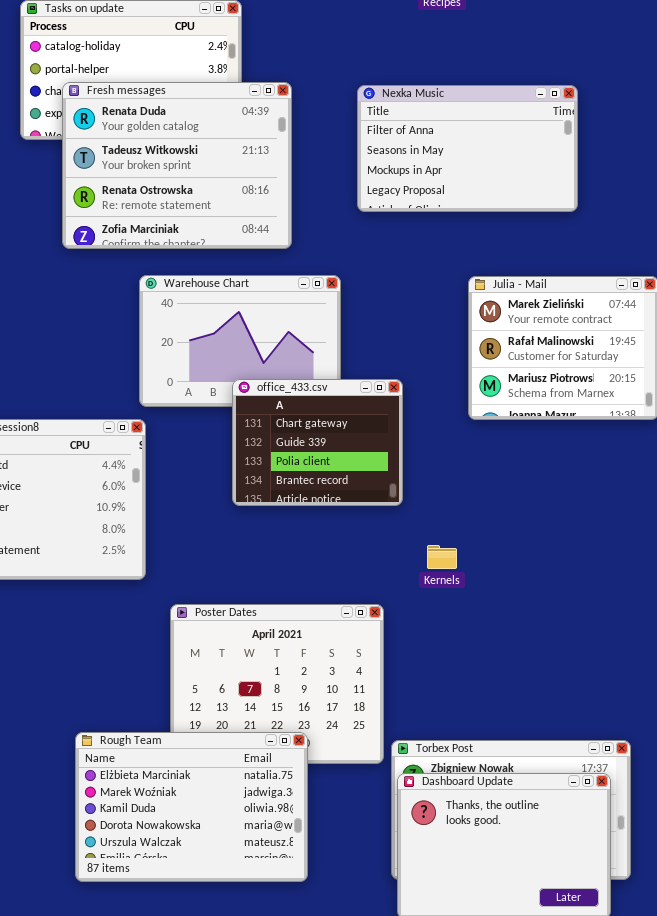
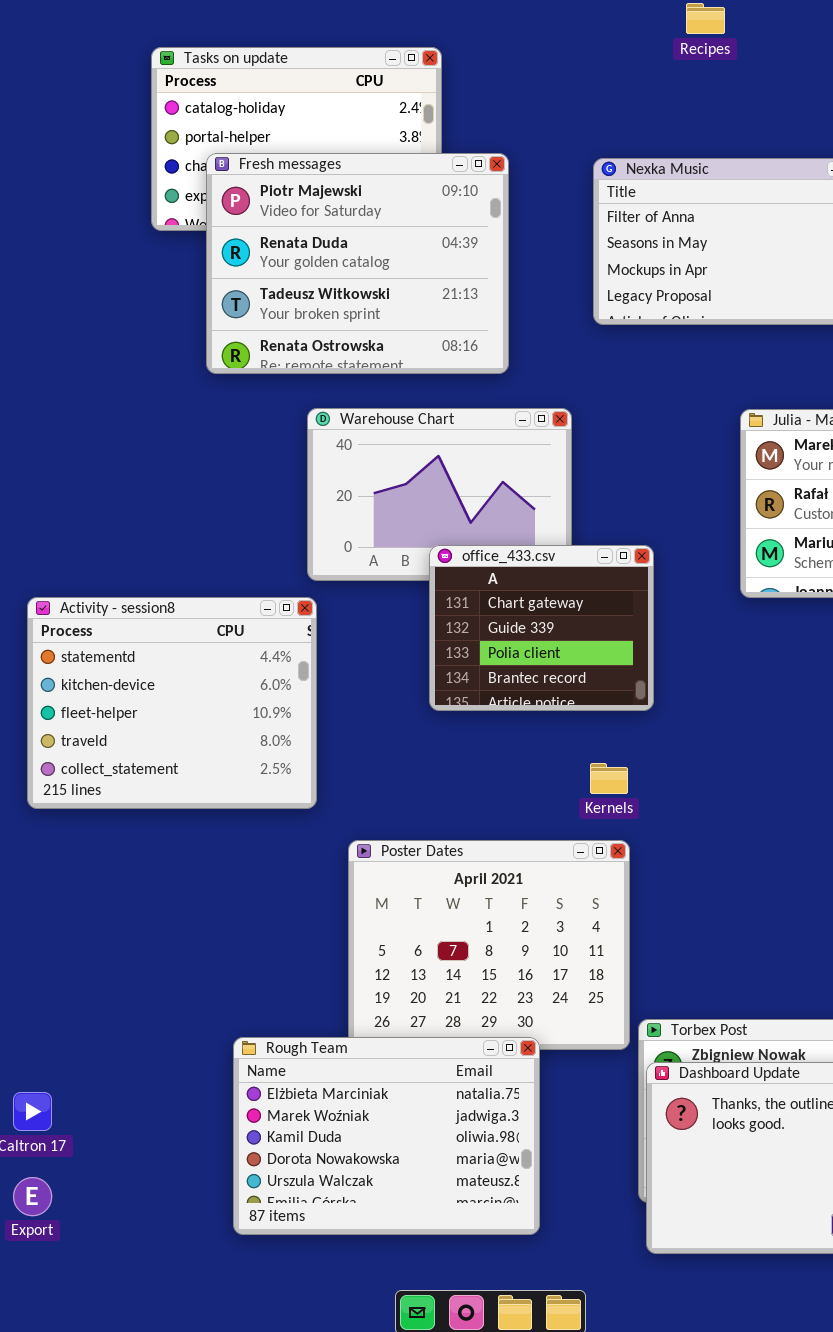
Fresh messages: [62,82,292,249] -> [206,153,509,374], scrolled up 1 row
Kernels: [427,545,457,569] -> [590,763,628,794], moved
Rough Team: [75,732,308,882] -> [233,1037,540,1235], moved

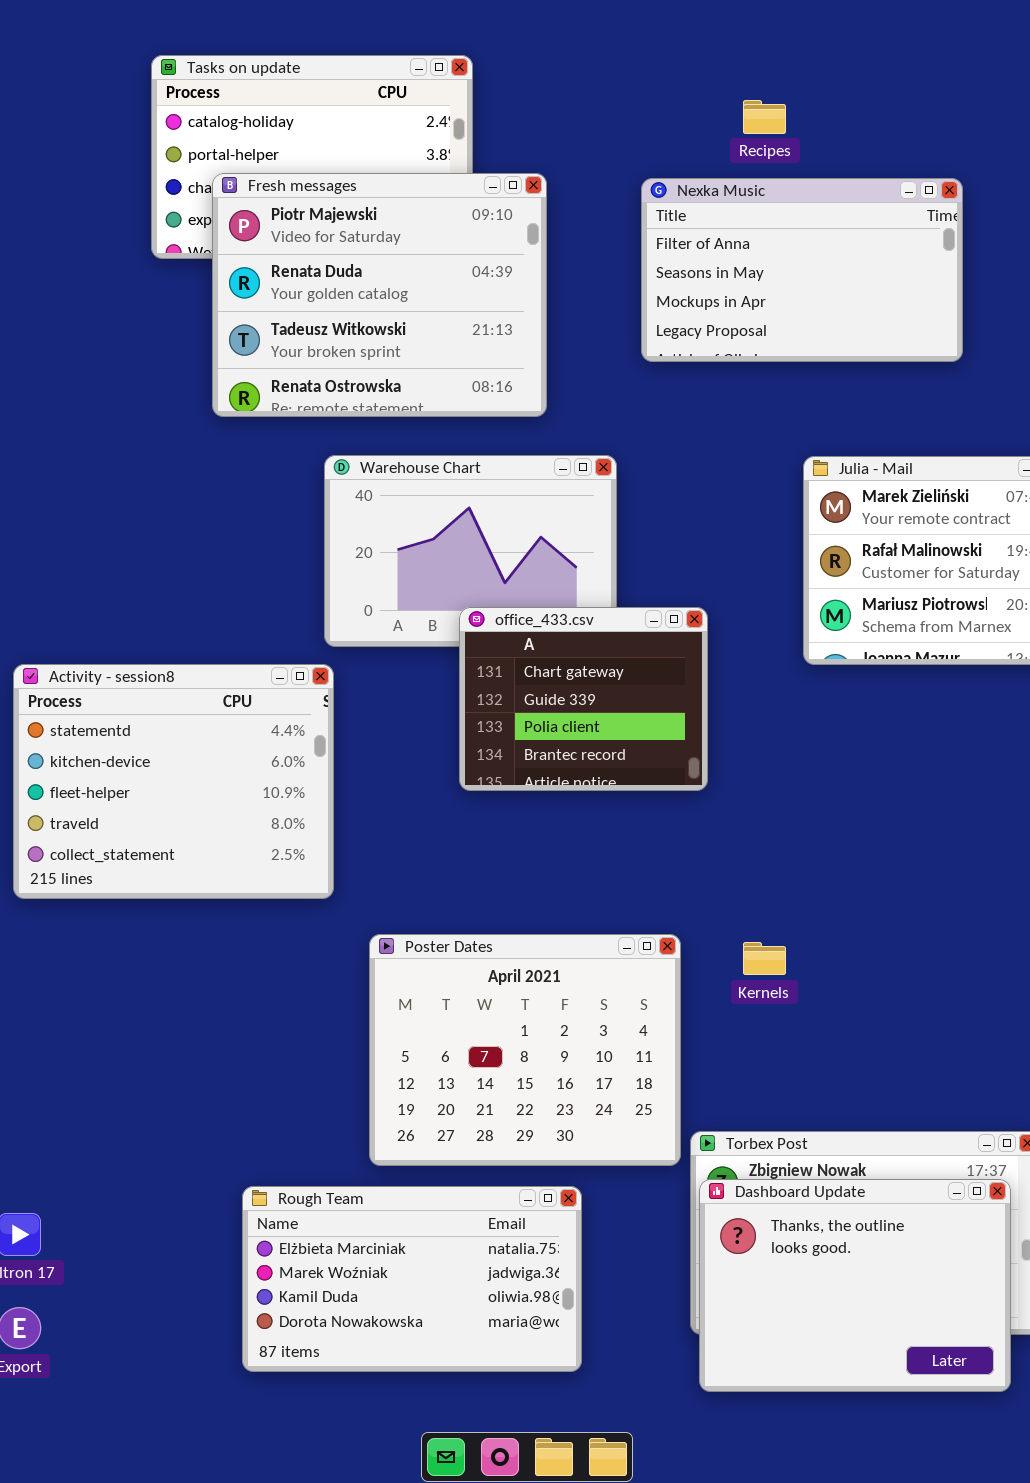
Recipes: [686,3,725,34] -> [743,100,786,134], moved
Kernels: [590,763,628,794] -> [743,942,786,975], moved
Rough Team: [233,1037,540,1235] -> [242,1186,582,1372], resized

